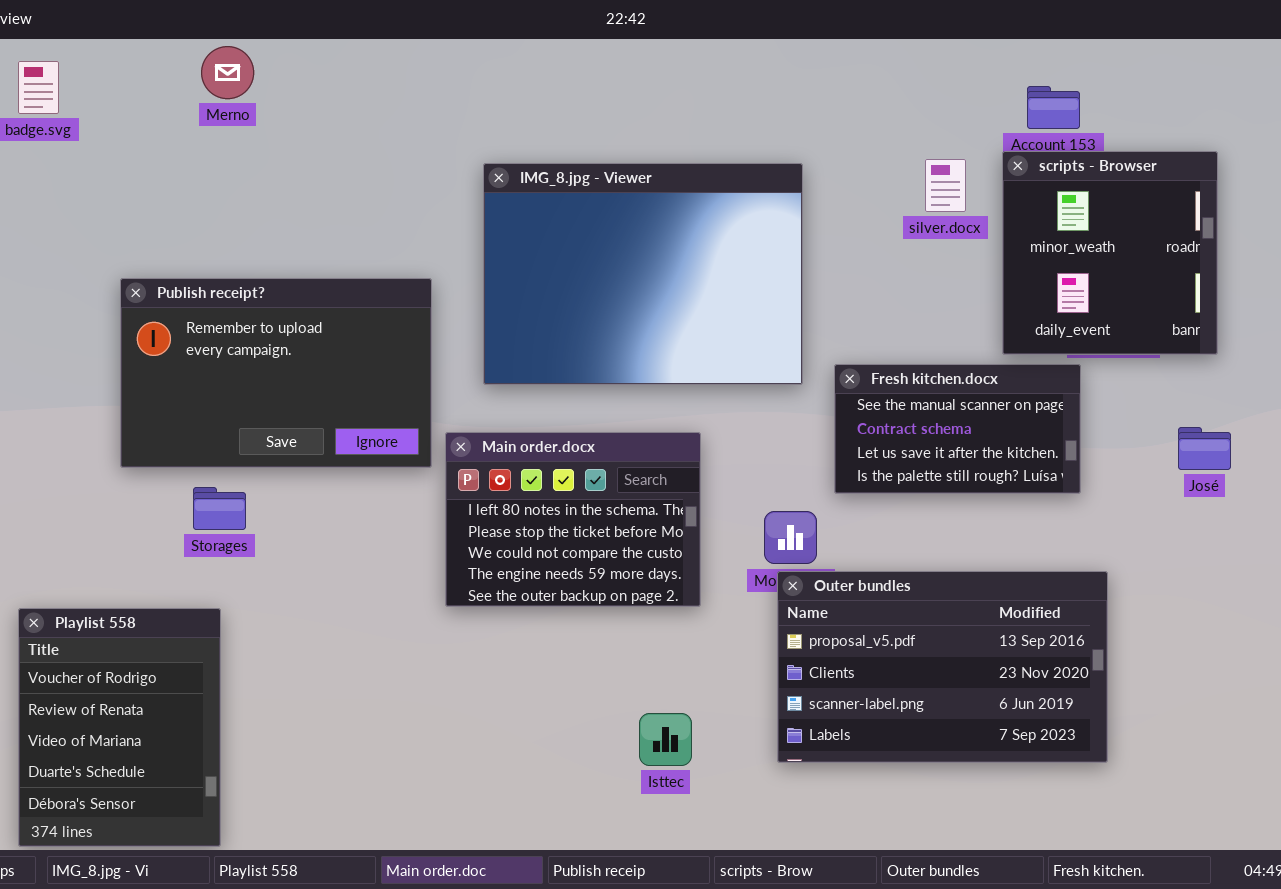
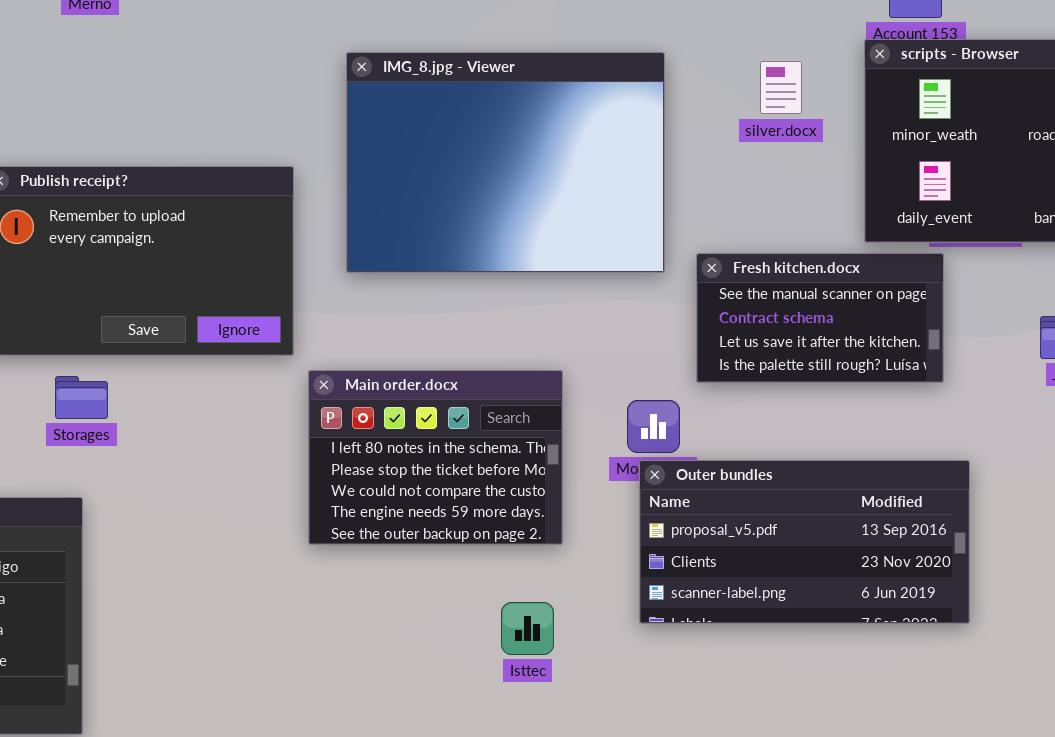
silver.docx: [925,159,966,212] -> [760,61,802,114], moved
Main order.docx: [445,432,701,607] -> [308,370,563,545], moved
Outer bundles: [777,571,1108,763] -> [639,460,970,624], resized

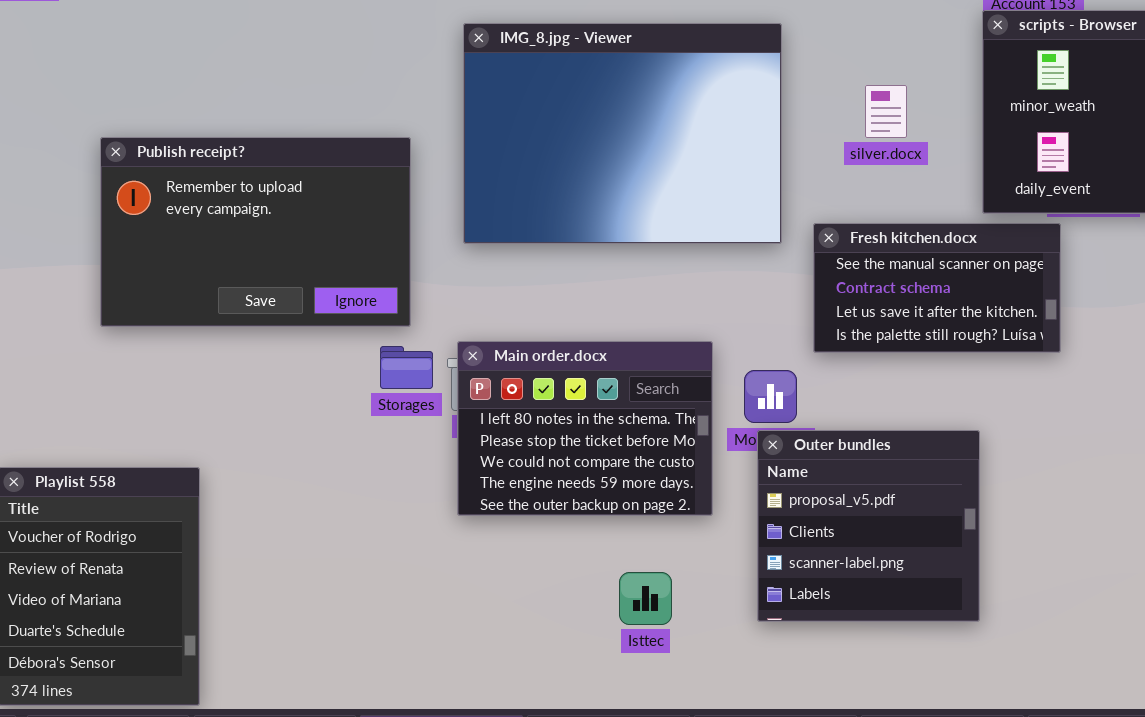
silver.docx: [760,61,802,114] -> [865,85,907,138], moved
Main order.docx: [308,370,563,545] -> [457,341,713,516], moved
Storages: [55,376,108,419] -> [380,346,433,389], moved
Outer bundles: [639,460,970,624] -> [757,430,980,622], resized

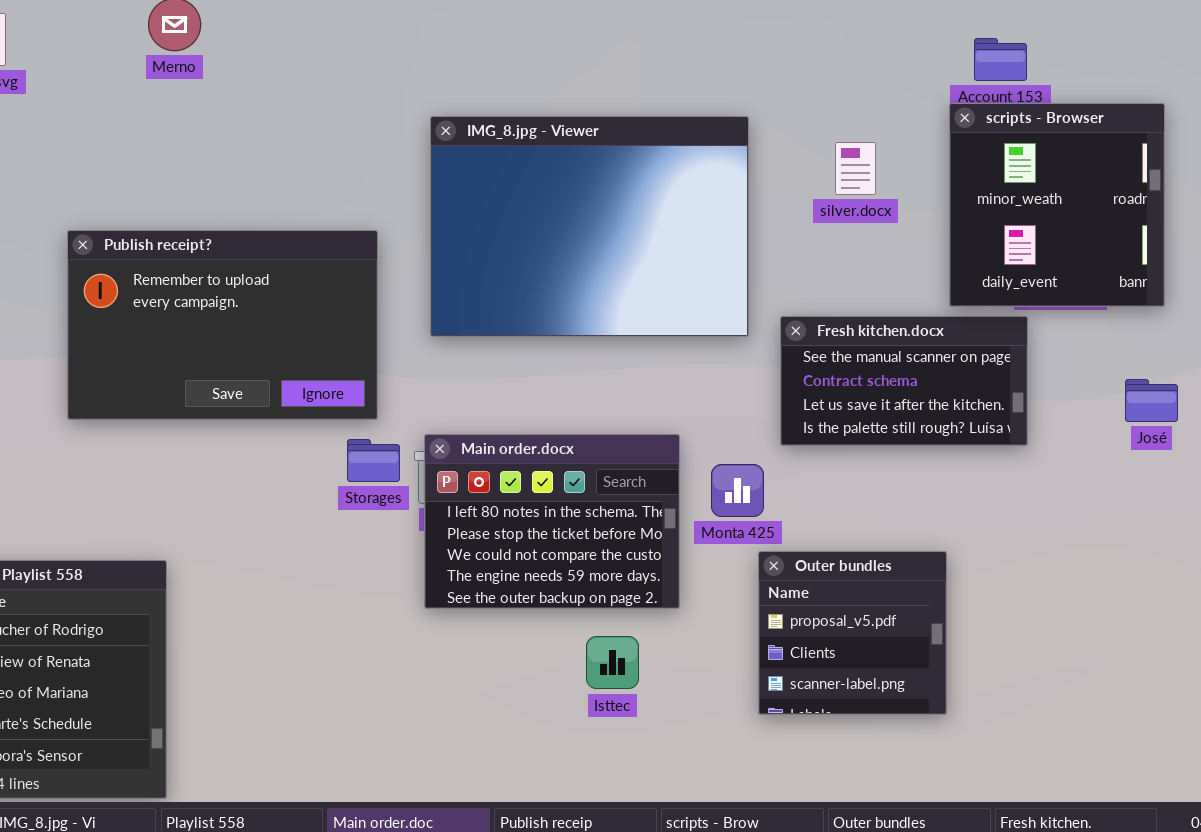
silver.docx: [865,85,907,138] -> [835,142,876,195], moved
Outer bundles: [757,430,980,622] -> [758,551,947,715], resized
Isttec: [619,572,672,625] -> [586,636,639,689], moved

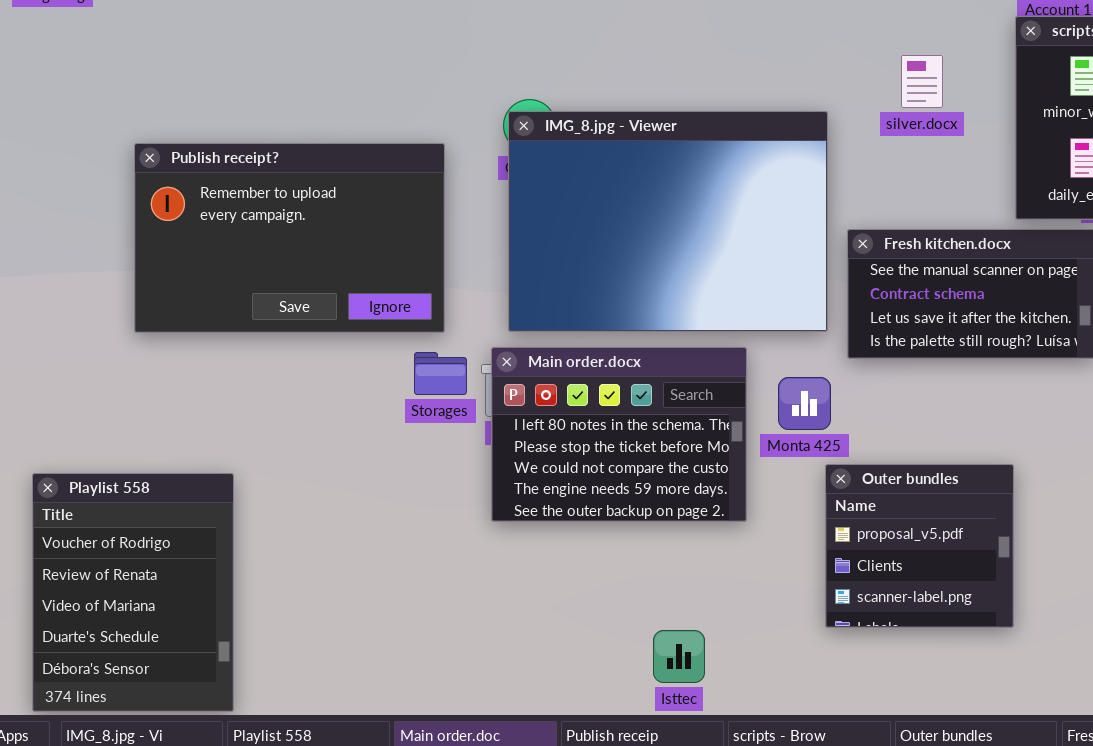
IMG_8.jpg - Viewer: [430,116,749,337] -> [508,111,828,332], moved
Isttec: [586,636,639,689] -> [653,630,705,683], moved

